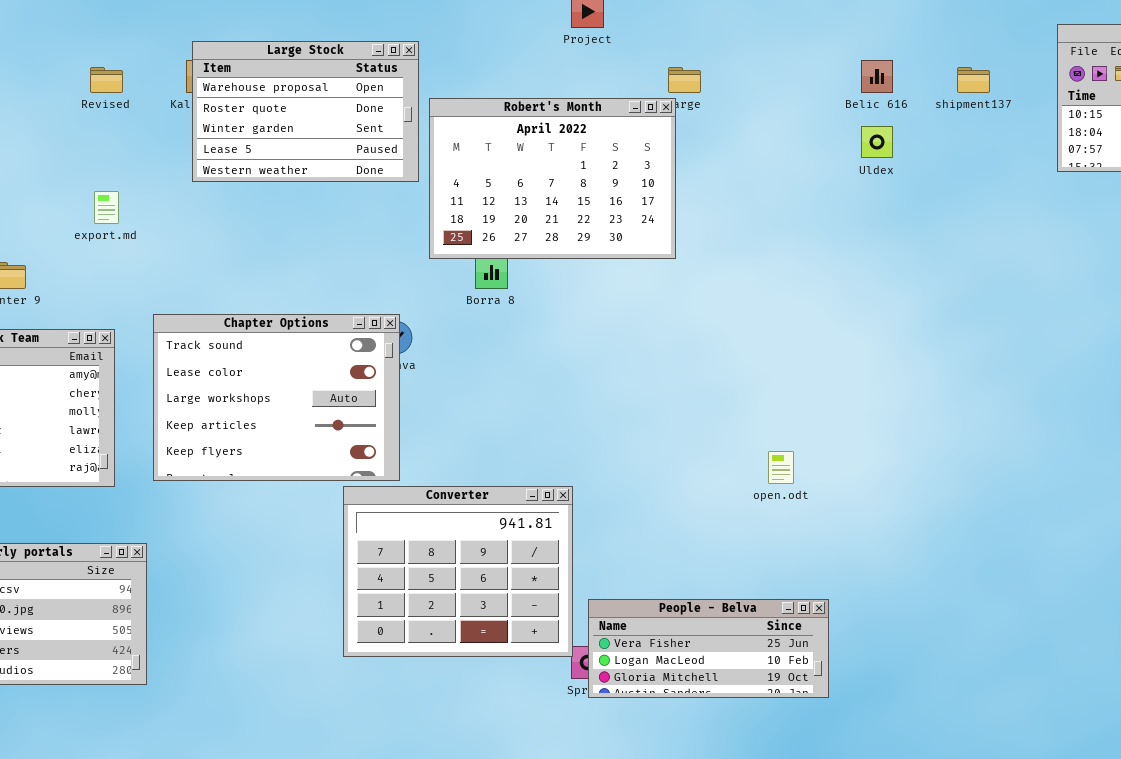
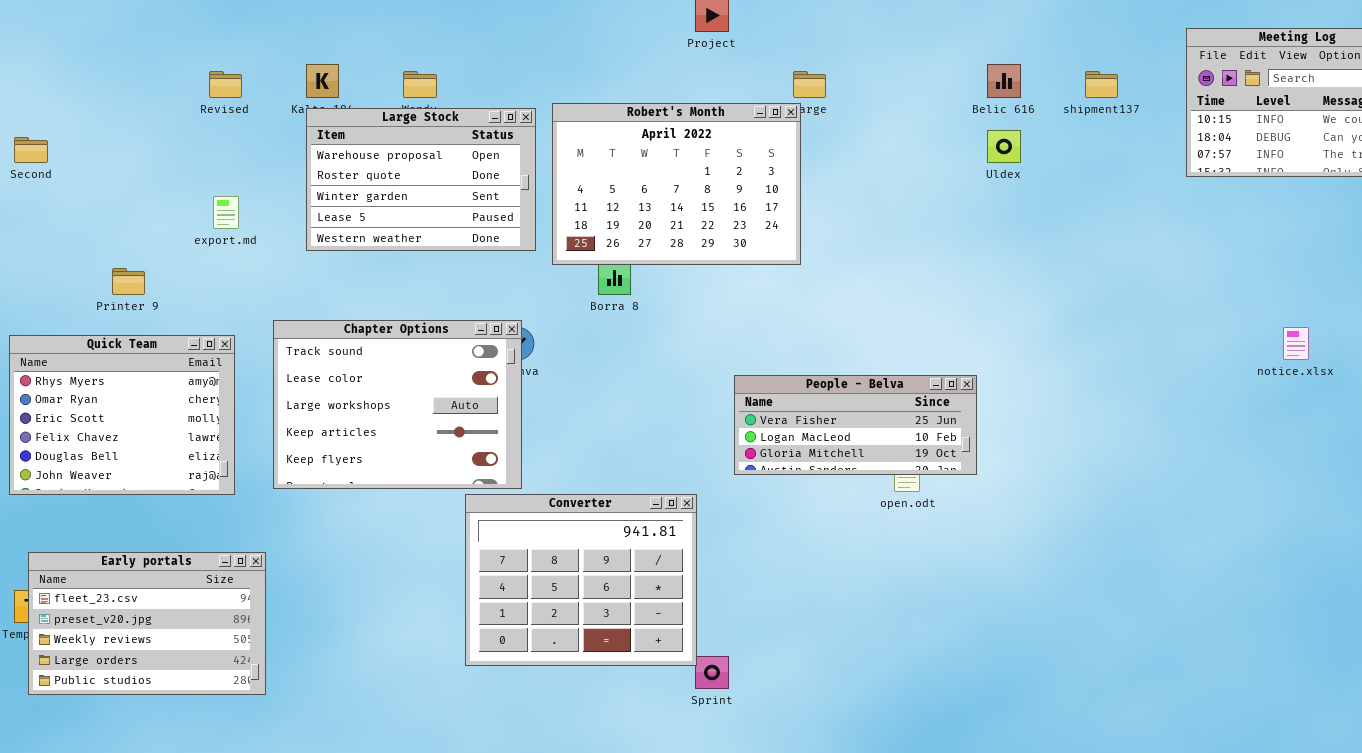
Large Stock: [192,41,419,182] -> [306,108,536,251], moved
People - Belva: [588,599,829,698] -> [734,375,977,475], moved

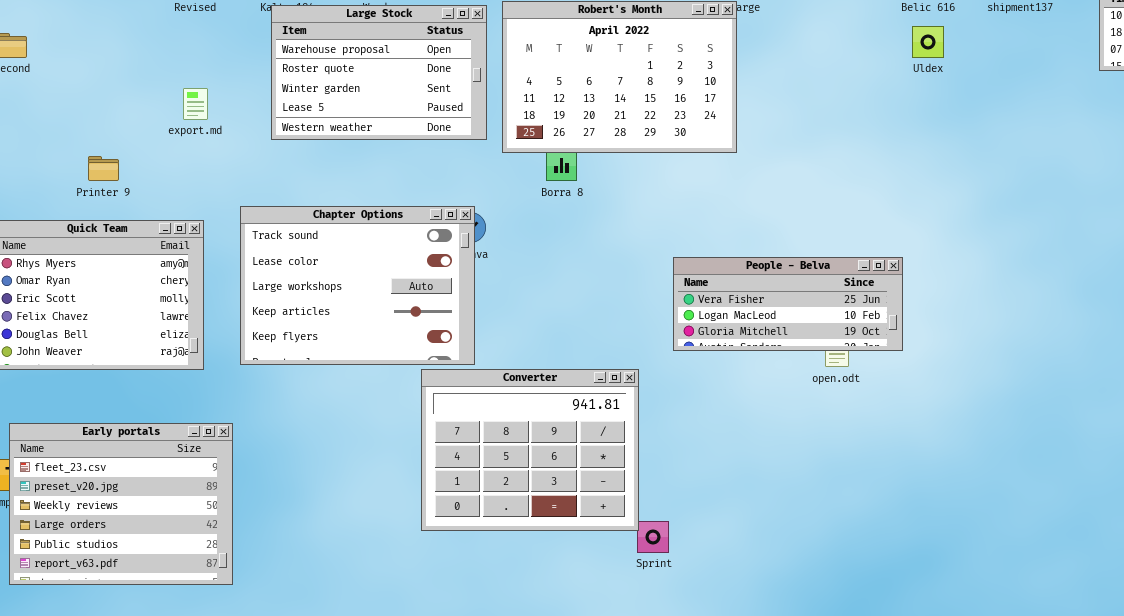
Early portals: [28,552,266,695] -> [9,423,233,585], resized

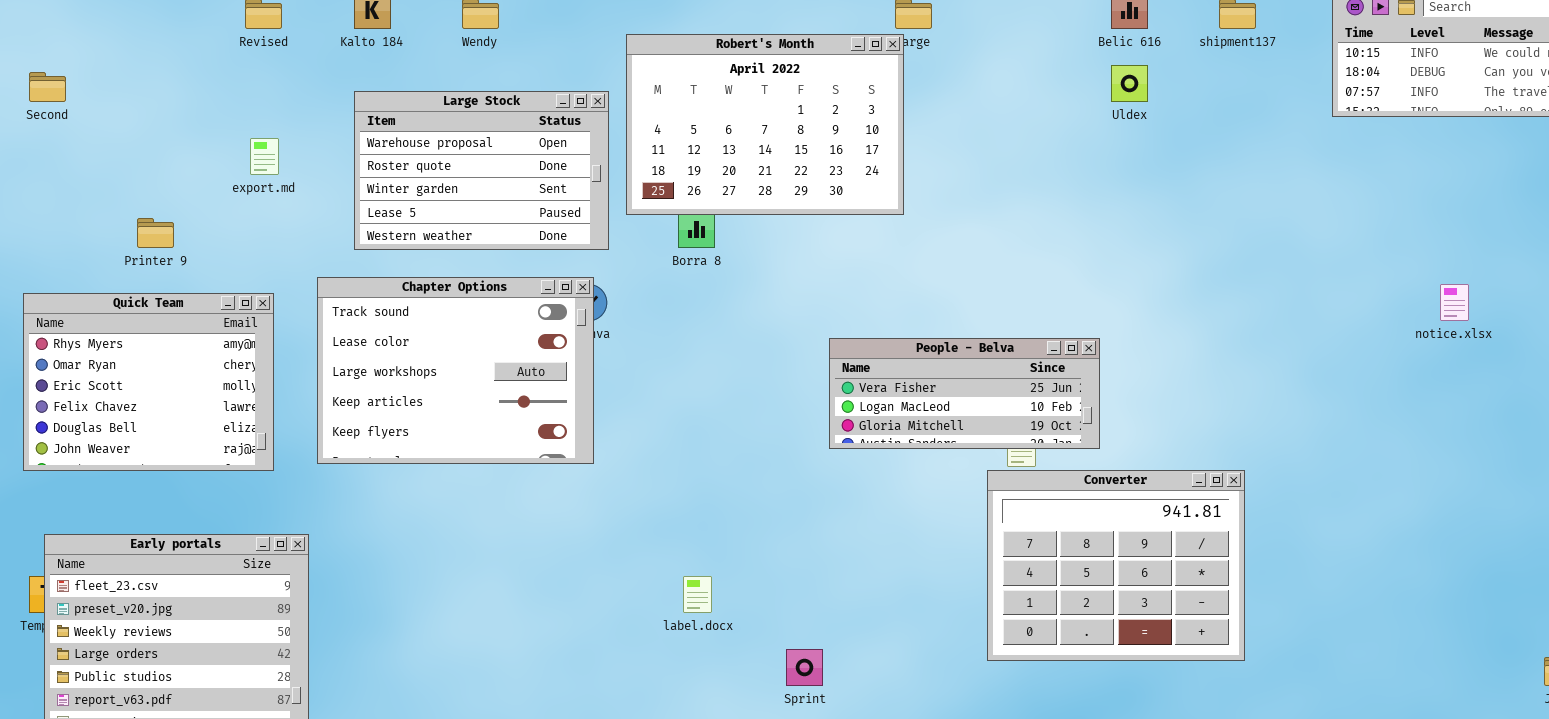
Large Stock: [271,5,487,140] -> [354,91,609,250], moved
Converter: [421,369,639,531] -> [987,470,1245,661], moved

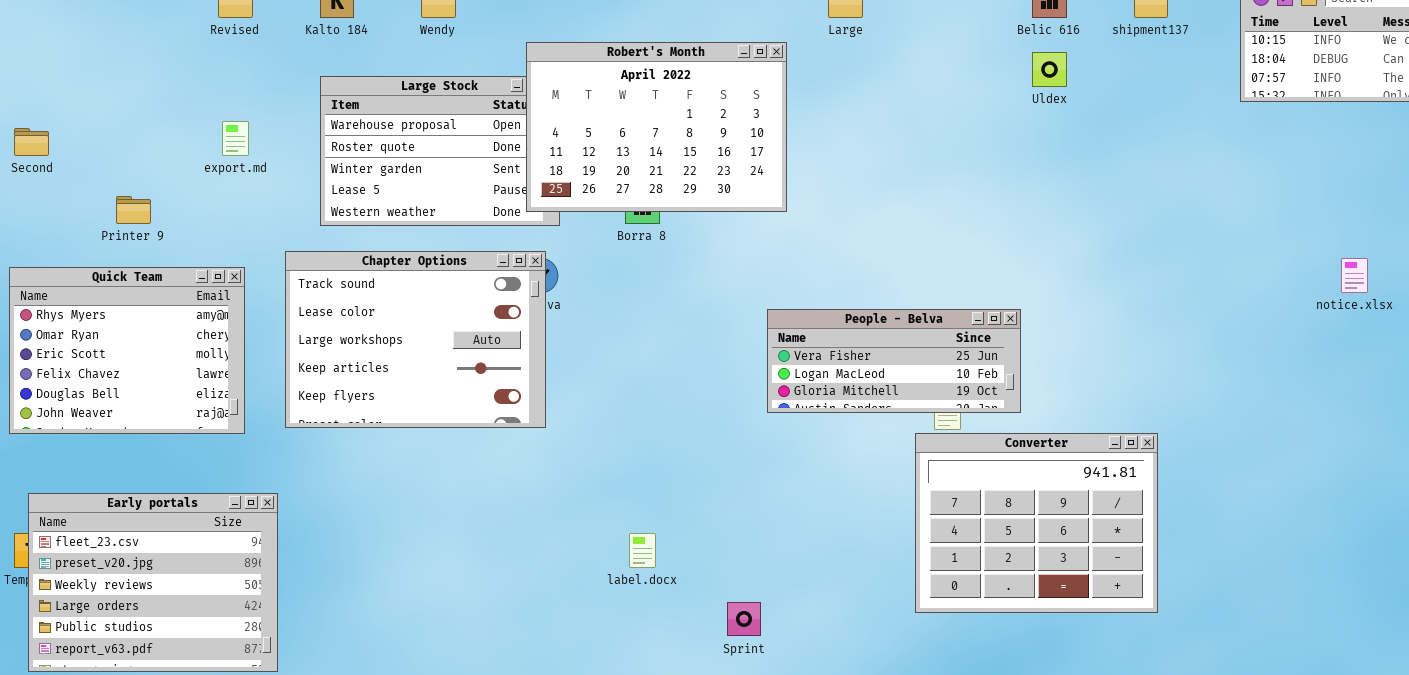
Robert's Month: [626,34,904,215] -> [526,42,787,212], moved
Second: [29,72,66,102] -> [14,128,49,156], moved

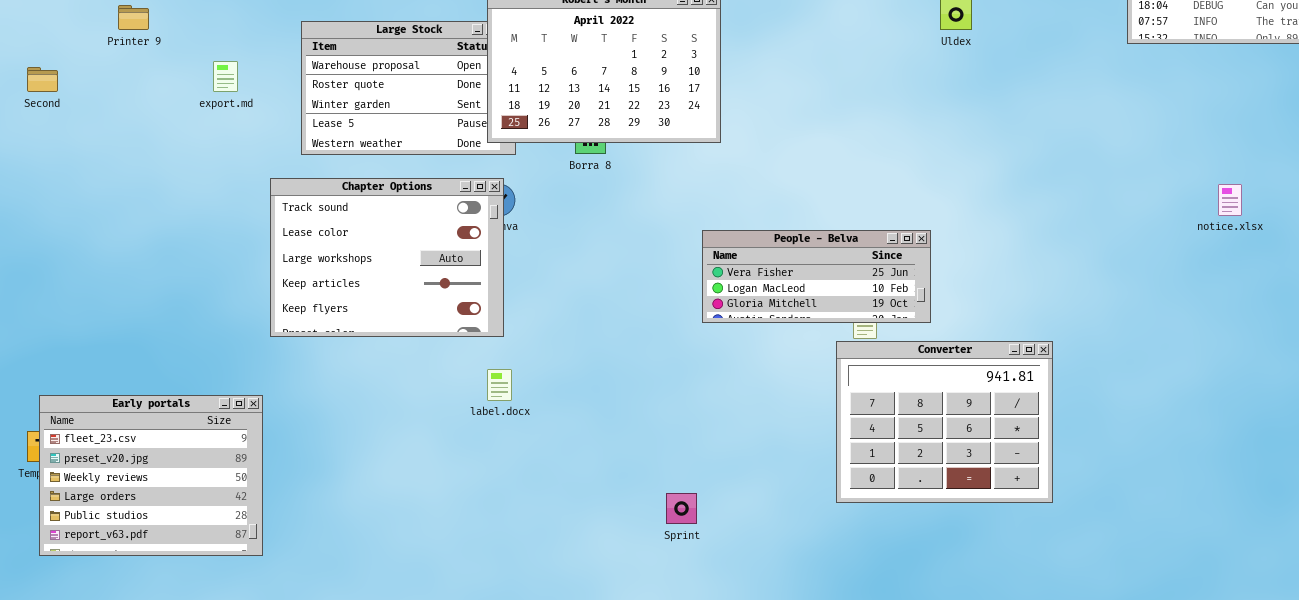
Printer 9: [116,196,151,224] -> [118,5,149,30], moved
Quick Team: [9,267,245,434] -> none, closed
label.docx: [629,533,656,568] -> [487,369,512,401], moved

